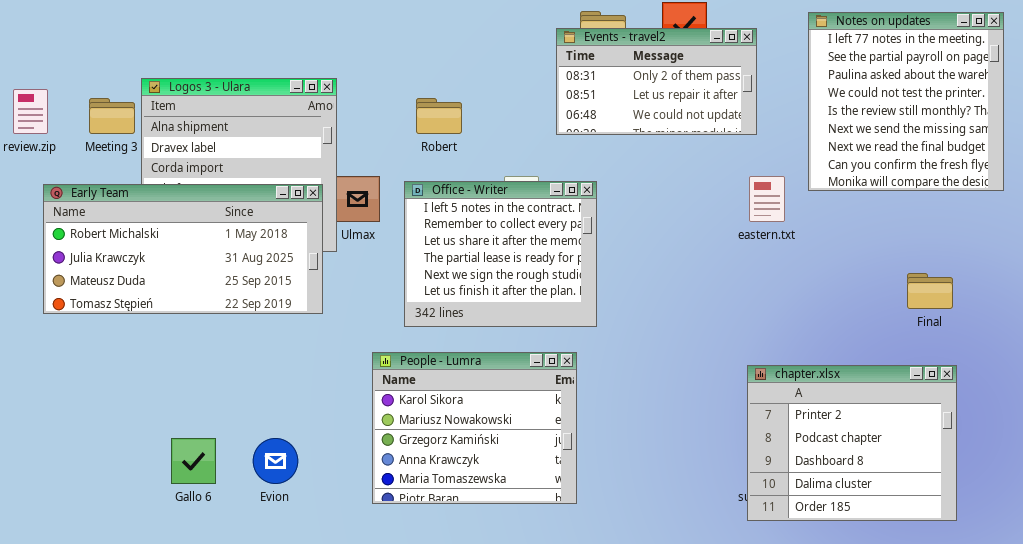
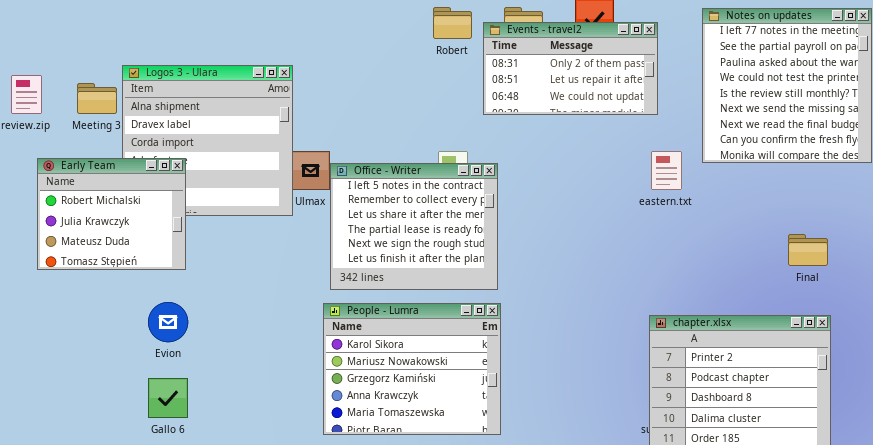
Robert: [416,98,462,134] -> [433,7,472,39], moved
Office - Writer: [404,181,597,327] -> [330,163,498,290], moved
Early Team: [43,184,323,314] -> [37,158,186,270], resized
Evion: [253,438,298,484] -> [148,302,188,342], moved

